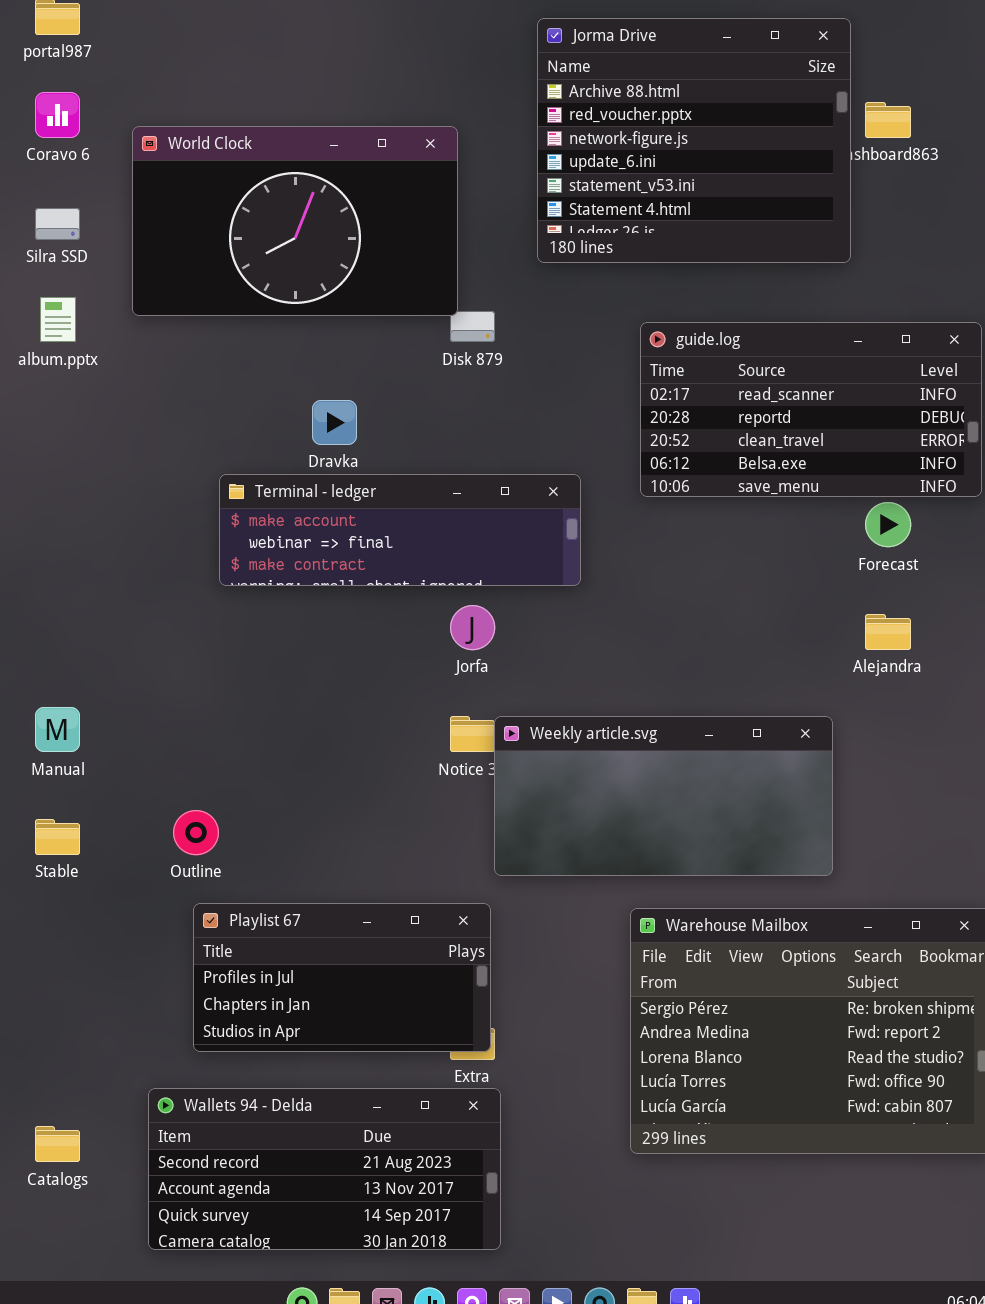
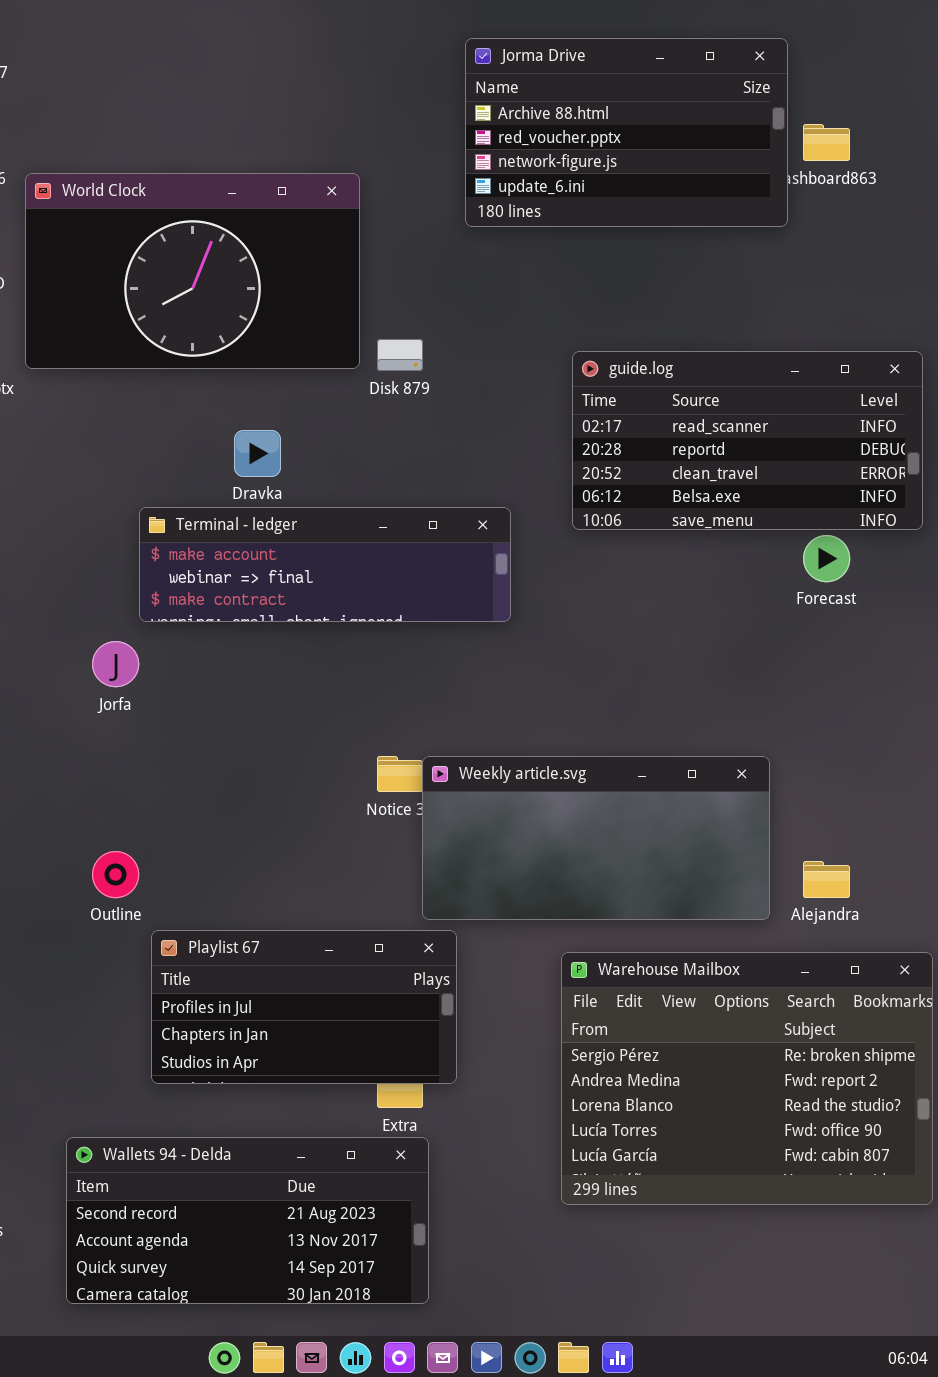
Jorma Drive: [537,18,851,263] -> [465,38,788,227], resized
World Clock: [132,126,458,316] -> [25,173,360,369], moved
Jorfa: [450,605,495,650] -> [92,641,139,687], moved
Alejandra: [865,614,911,650] -> [803,861,850,898], moved
Playlist 67: [193,903,491,1052] -> [151,930,457,1084], moved

